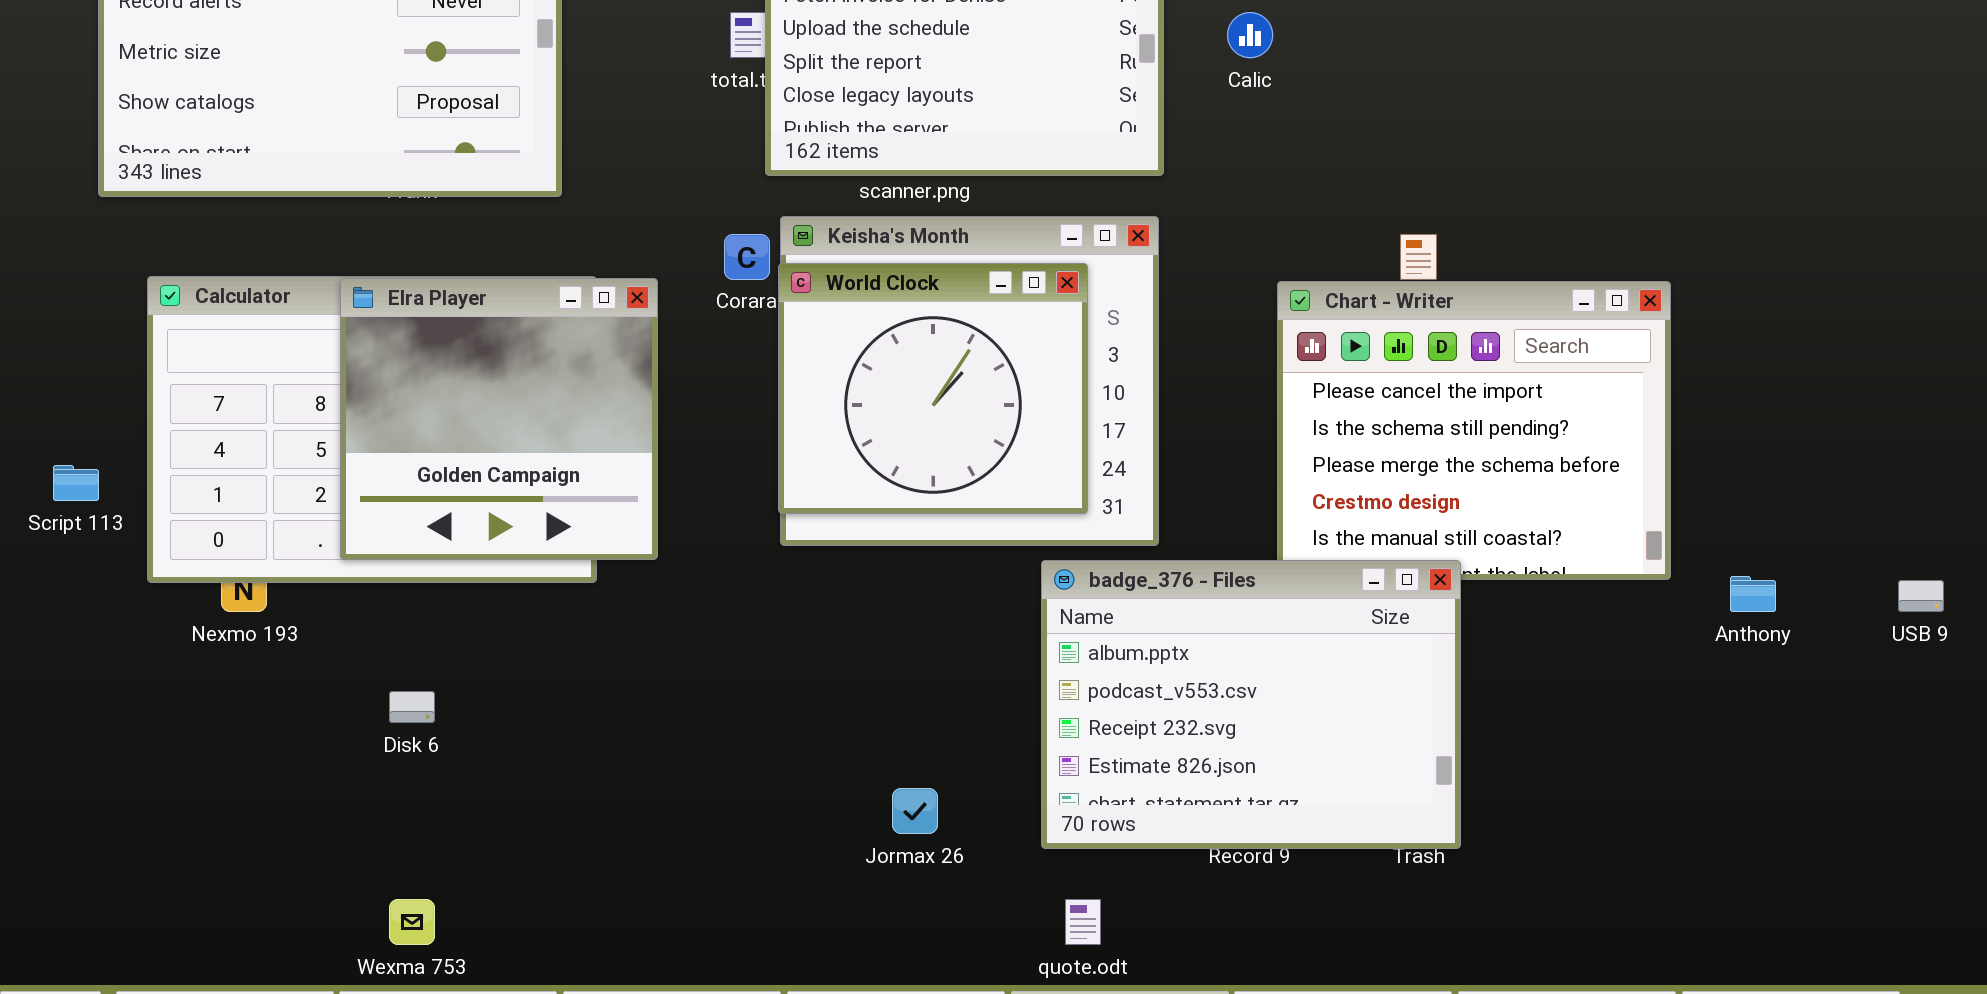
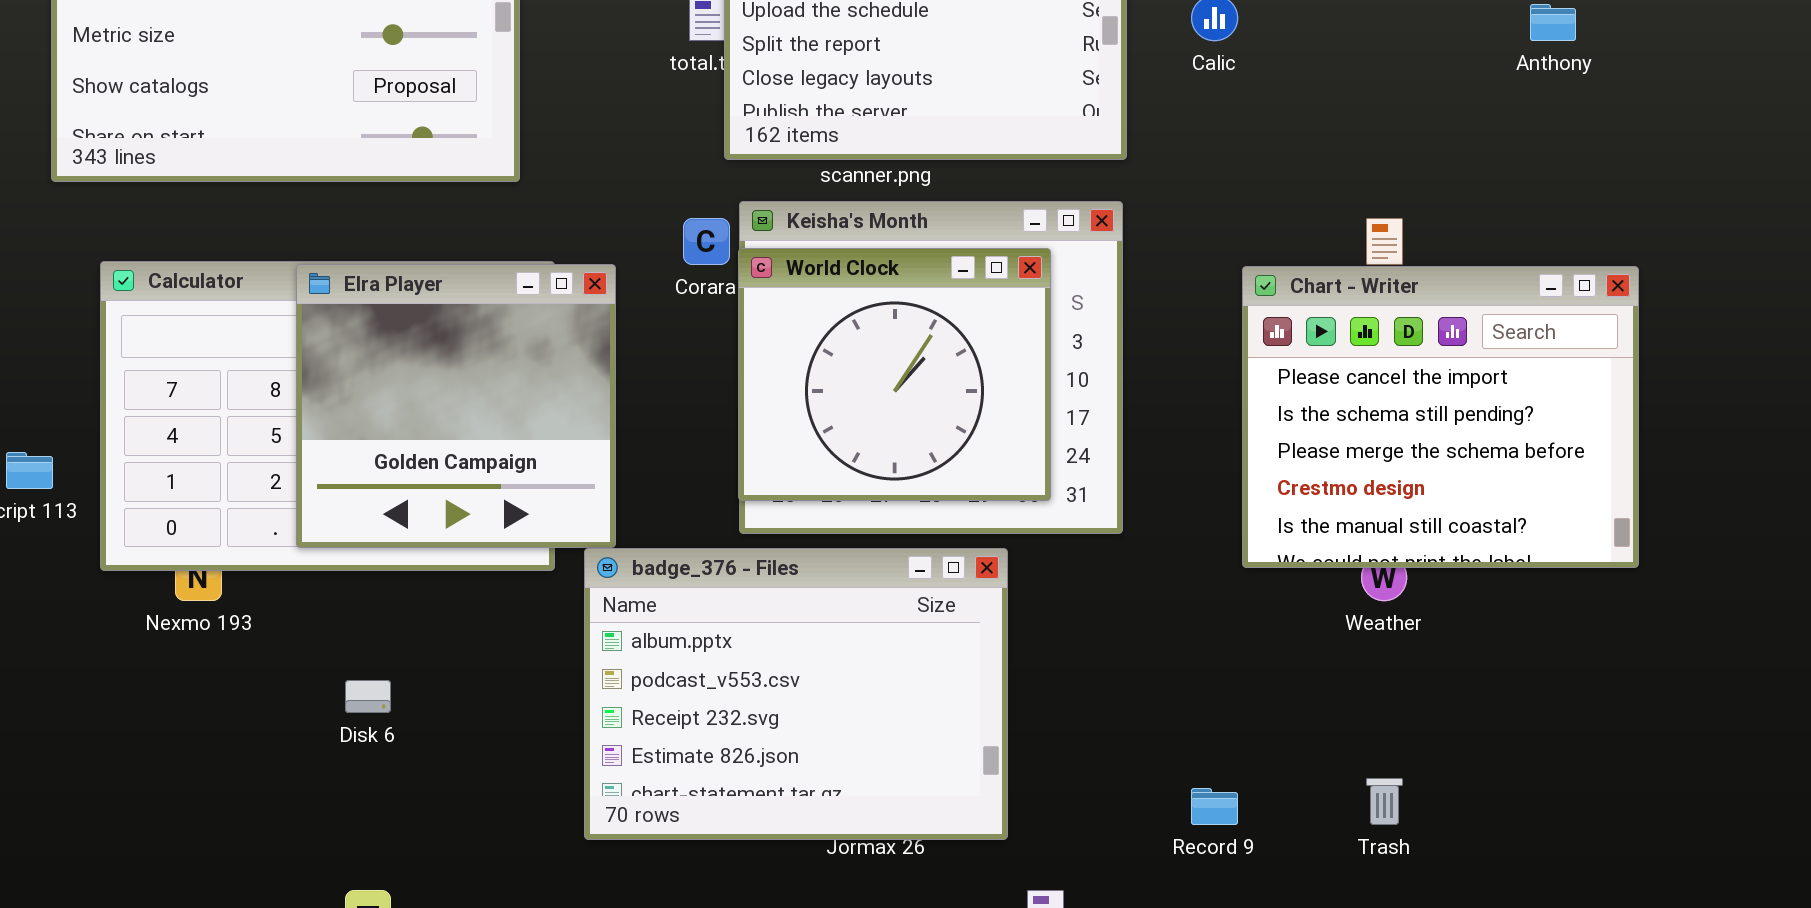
badge_376 - Files: [1041,560,1461,849] -> [584,548,1008,840], moved
Anthony: [1730,576,1776,612] -> [1530,4,1576,41], moved

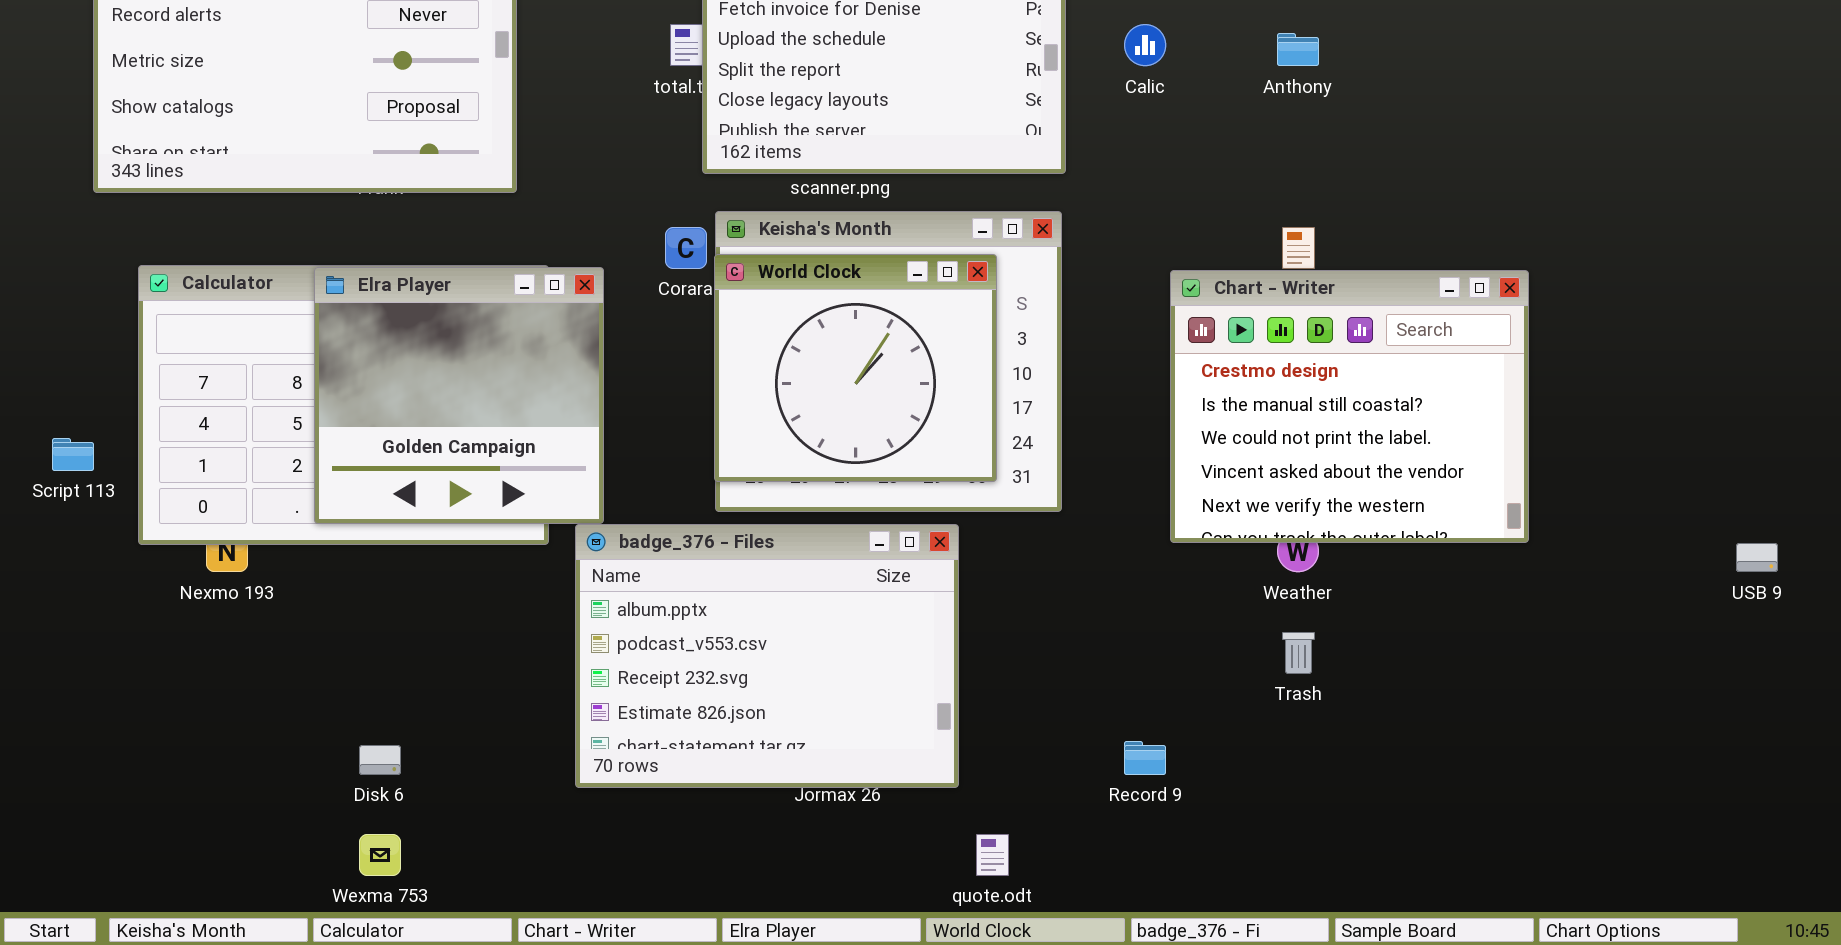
Anthony: [1530,4,1576,41] -> [1277,33,1319,66], moved
Chart - Writer: [1242,266,1639,568] -> [1170,270,1529,543], scrolled down 3 rows
Disk 6: [345,680,391,713] -> [359,745,401,775], moved
Trash: [1366,778,1403,825] -> [1282,632,1315,674], moved

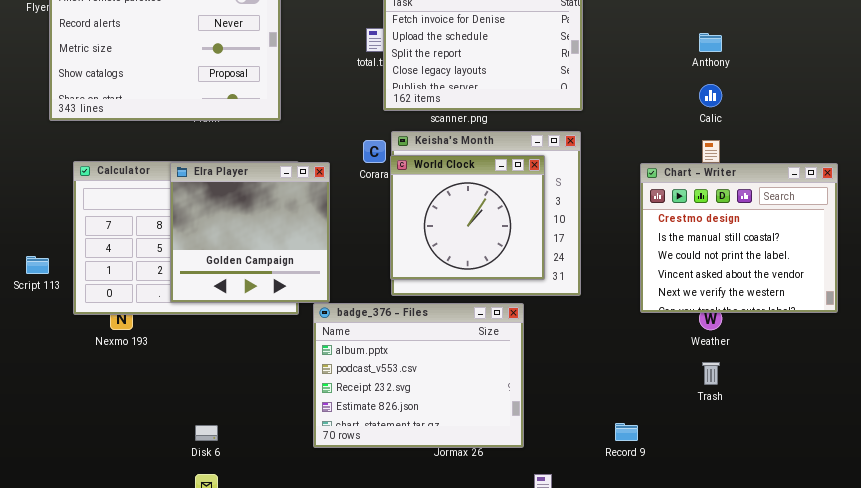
Calic: [1124,24,1166,66] -> [699,84,722,107], moved

